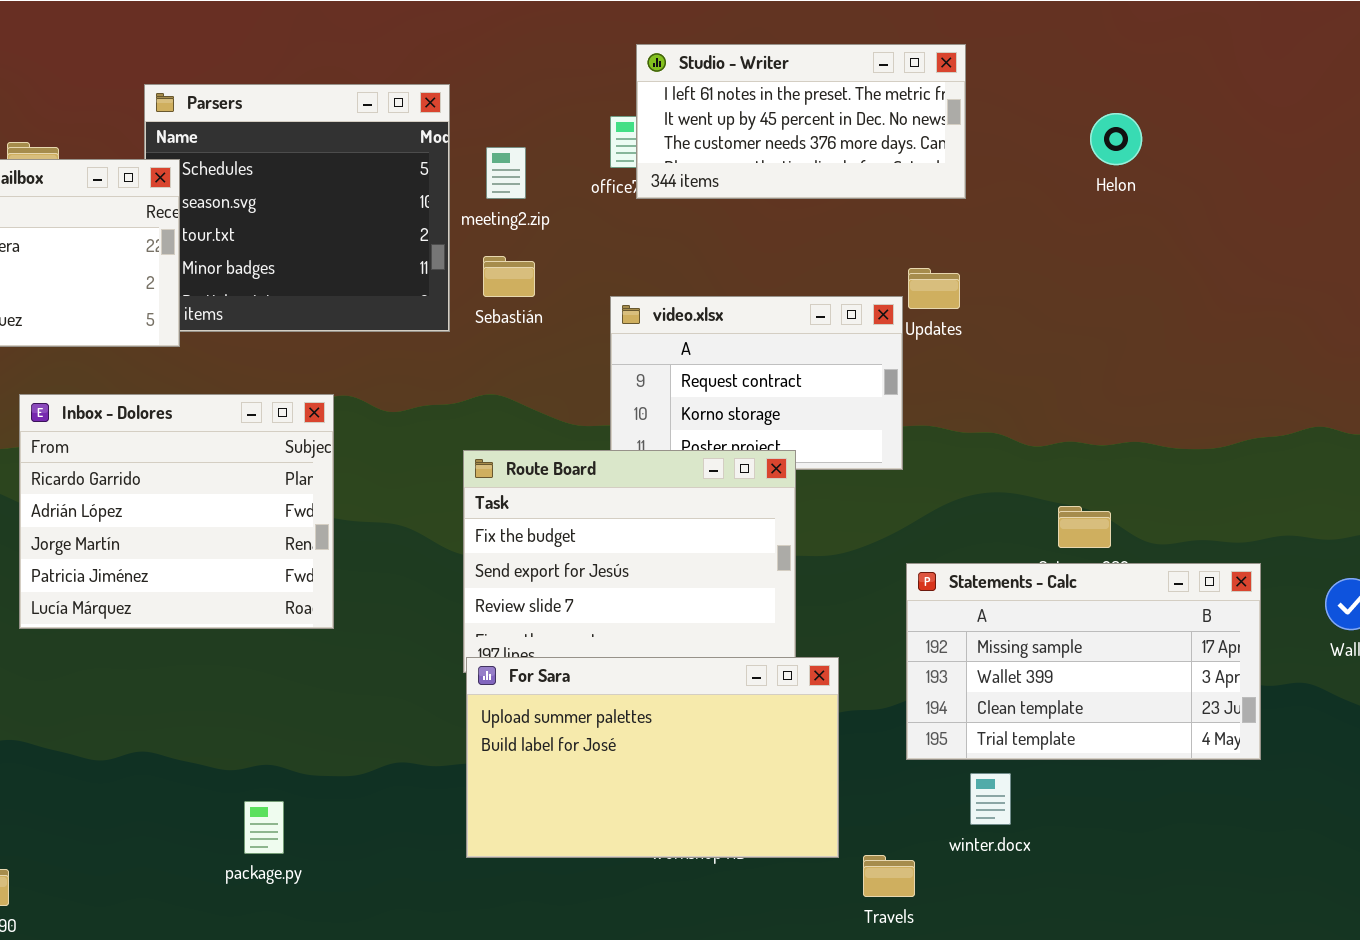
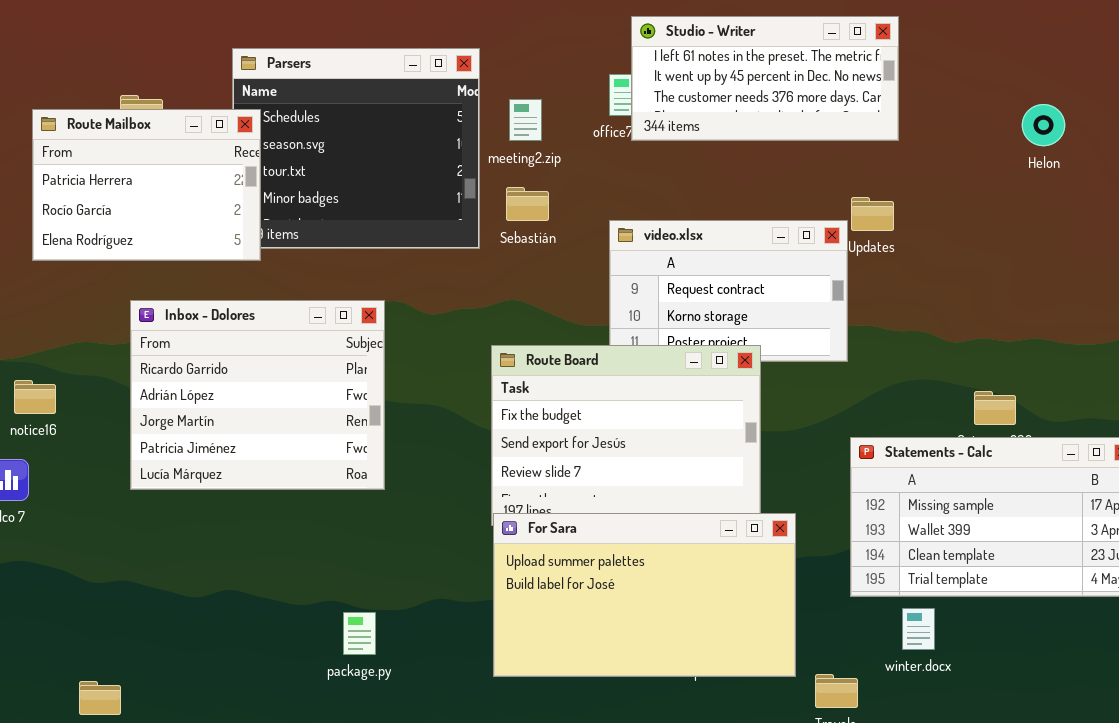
Helon: [1090,113,1142,165] -> [1022,104,1065,146], moved
package.py: [244,801,284,854] -> [343,612,376,655], moved

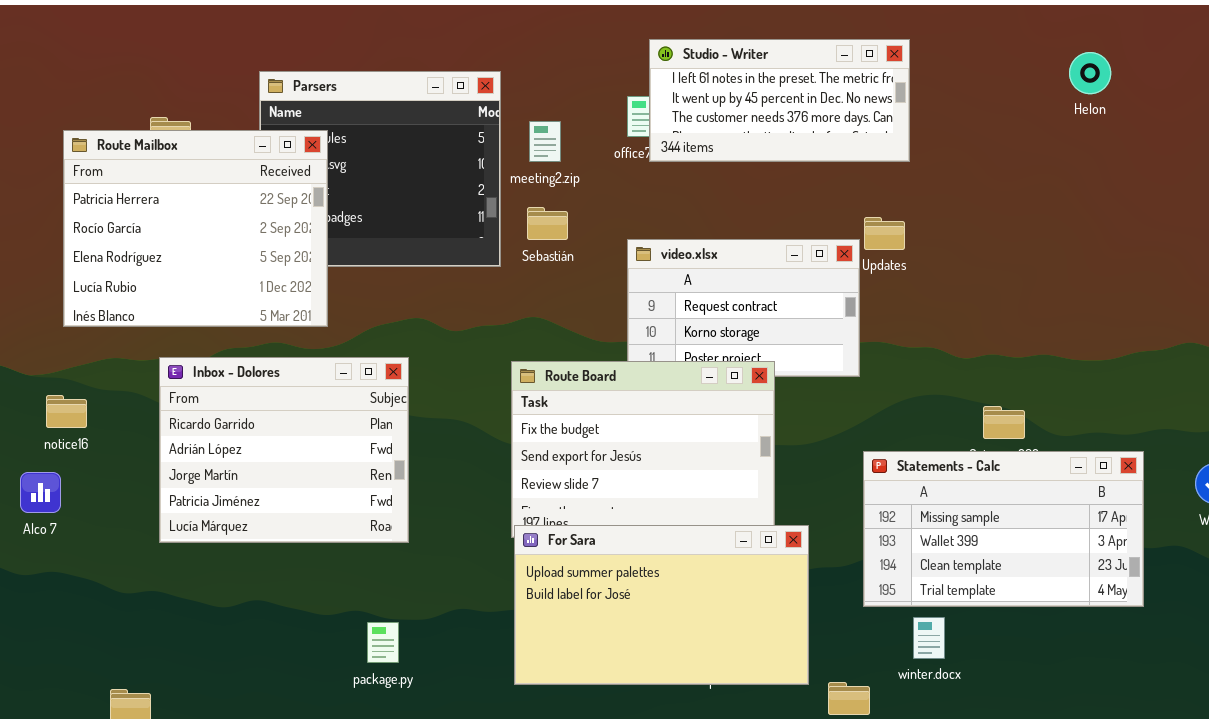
Helon: [1022,104,1065,146] -> [1069,52,1111,94], moved
Route Mailbox: [32,109,261,261] -> [63,130,328,327], resized
Inbox - Dolores: [130,300,385,490] -> [159,357,409,543], moved

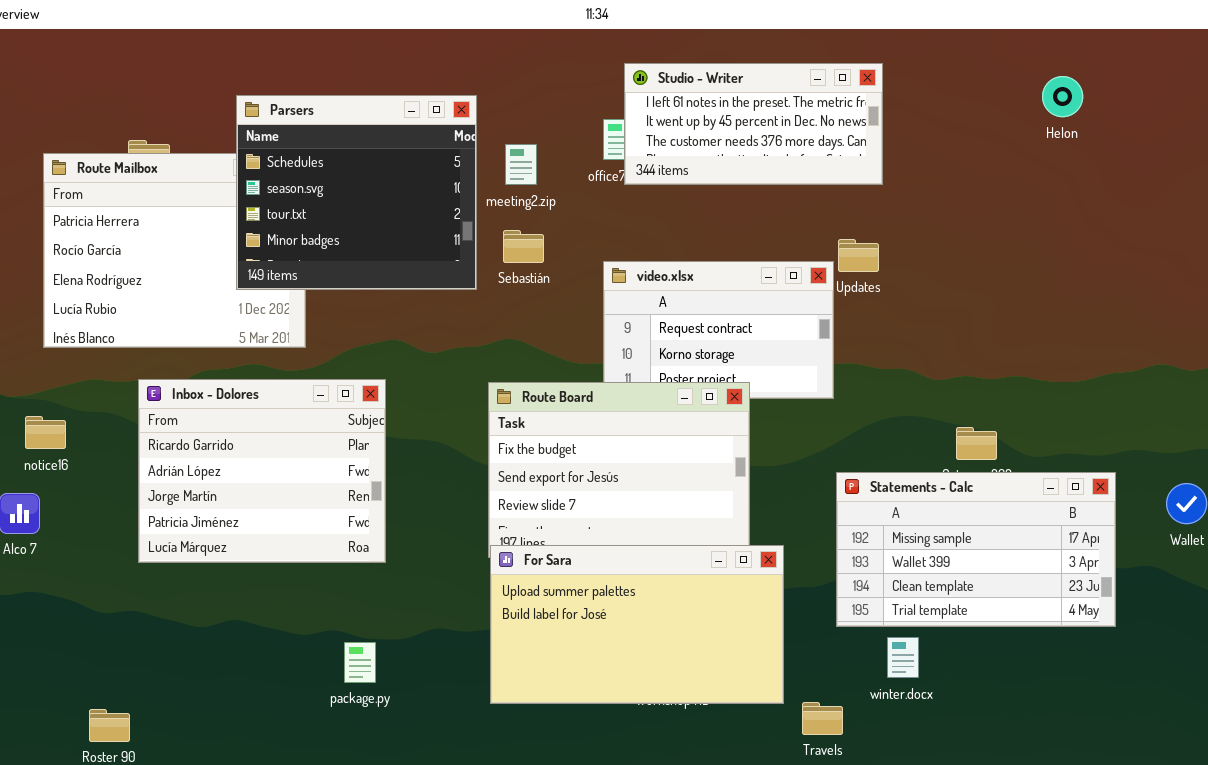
Parsers: [259,71,501,267] -> [236,95,477,290], raised

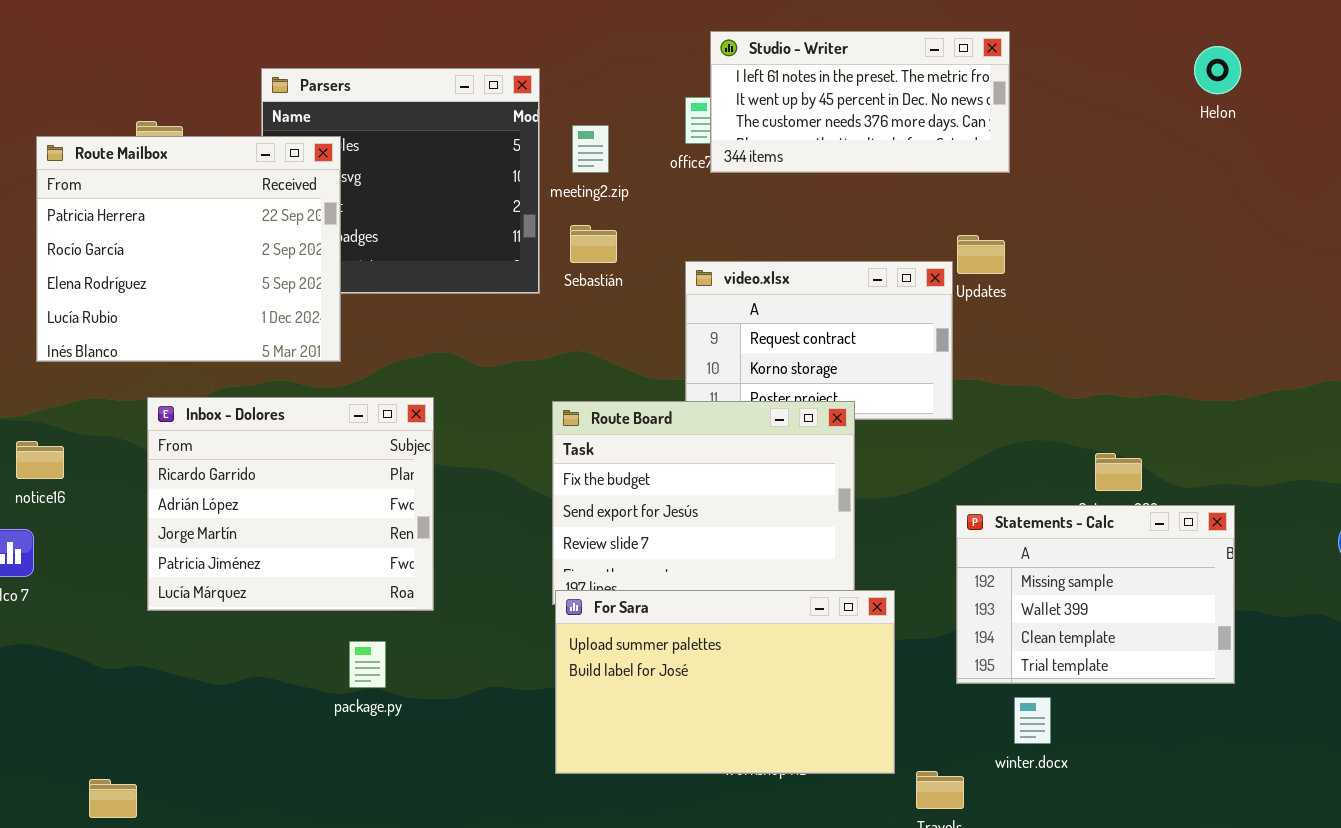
Route Mailbox: [43,153,306,348] -> [36,136,341,362], raised
Statements - Calc: [836,472,1116,627] -> [956,505,1235,684], resized
package.py: [344,642,376,683] -> [349,641,386,688], moved

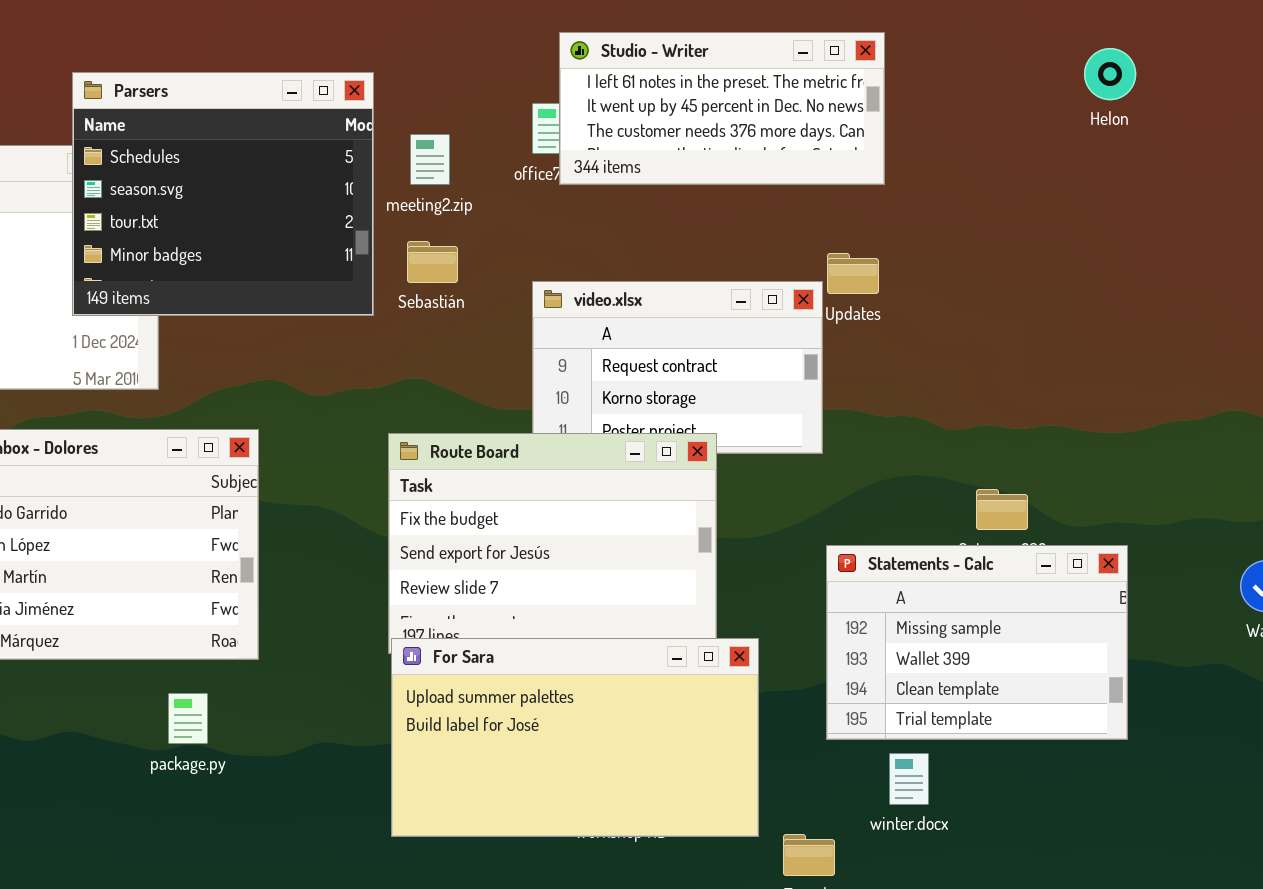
Parsers: [261,68,540,294] -> [72,72,374,316], raised

